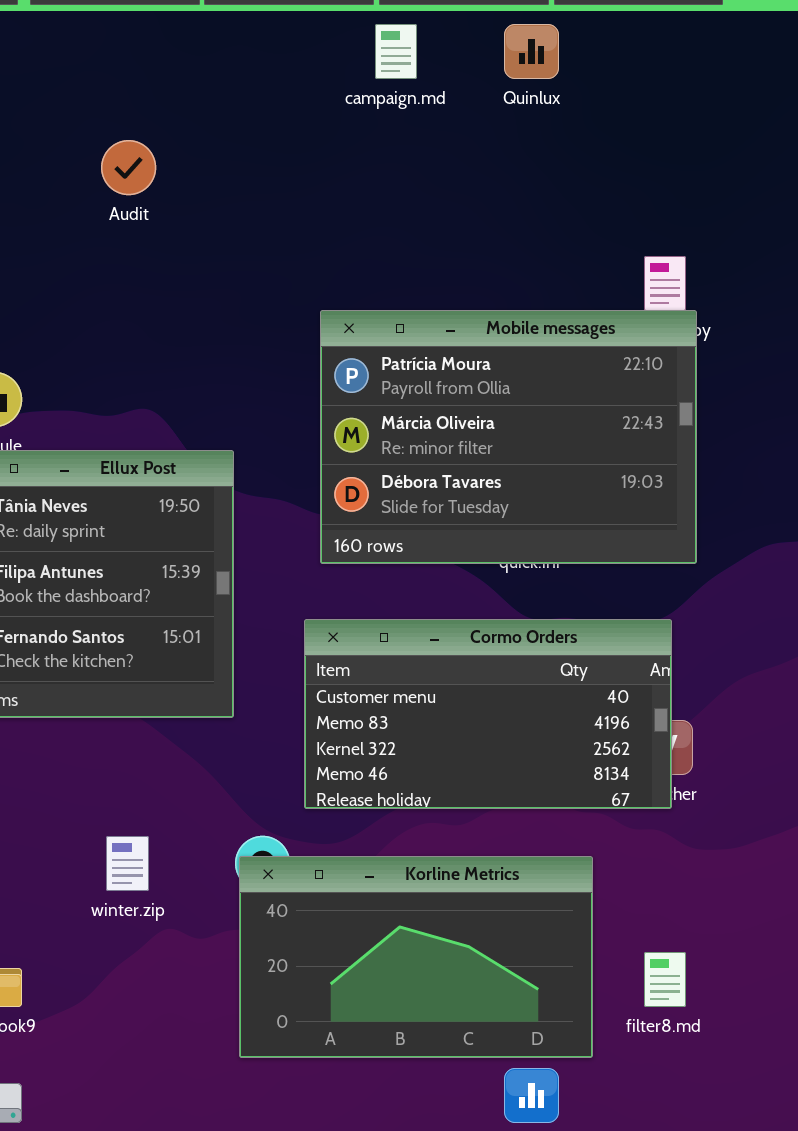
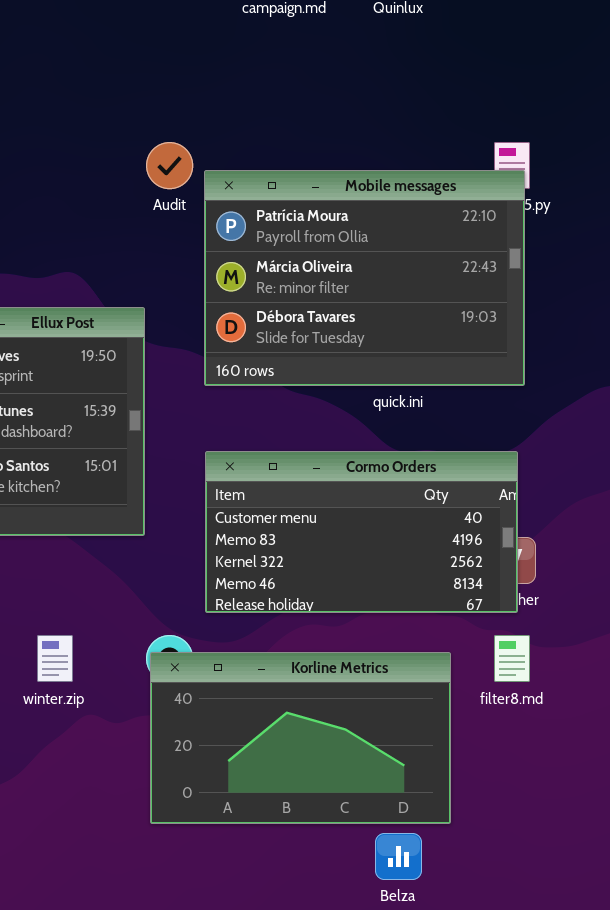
Audit: [101,140,156,195] -> [146,142,193,189], moved
Mobile messages: [320,310,697,564] -> [204,170,525,386], moved
filter8.md: [644,952,686,1007] -> [494,635,530,682], moved

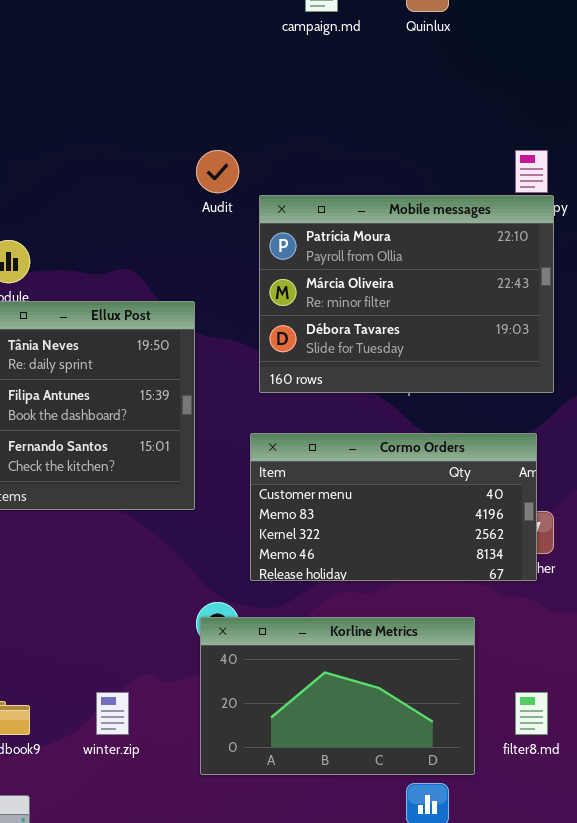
Mobile messages: [204,170,525,386] -> [259,195,554,393], moved
winter.zip: [37,635,73,682] -> [96,692,129,735], moved
filter8.md: [494,635,530,682] -> [515,692,548,735], moved

